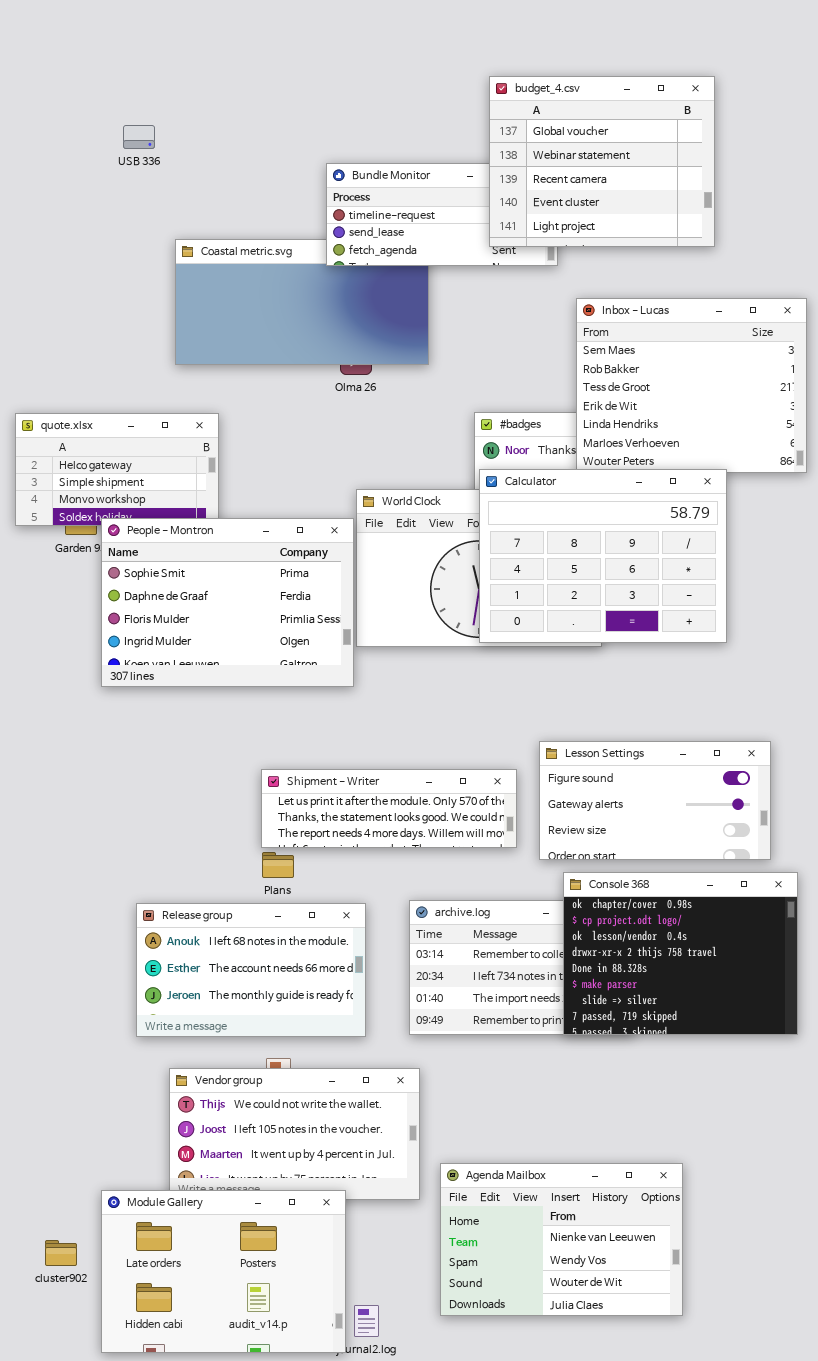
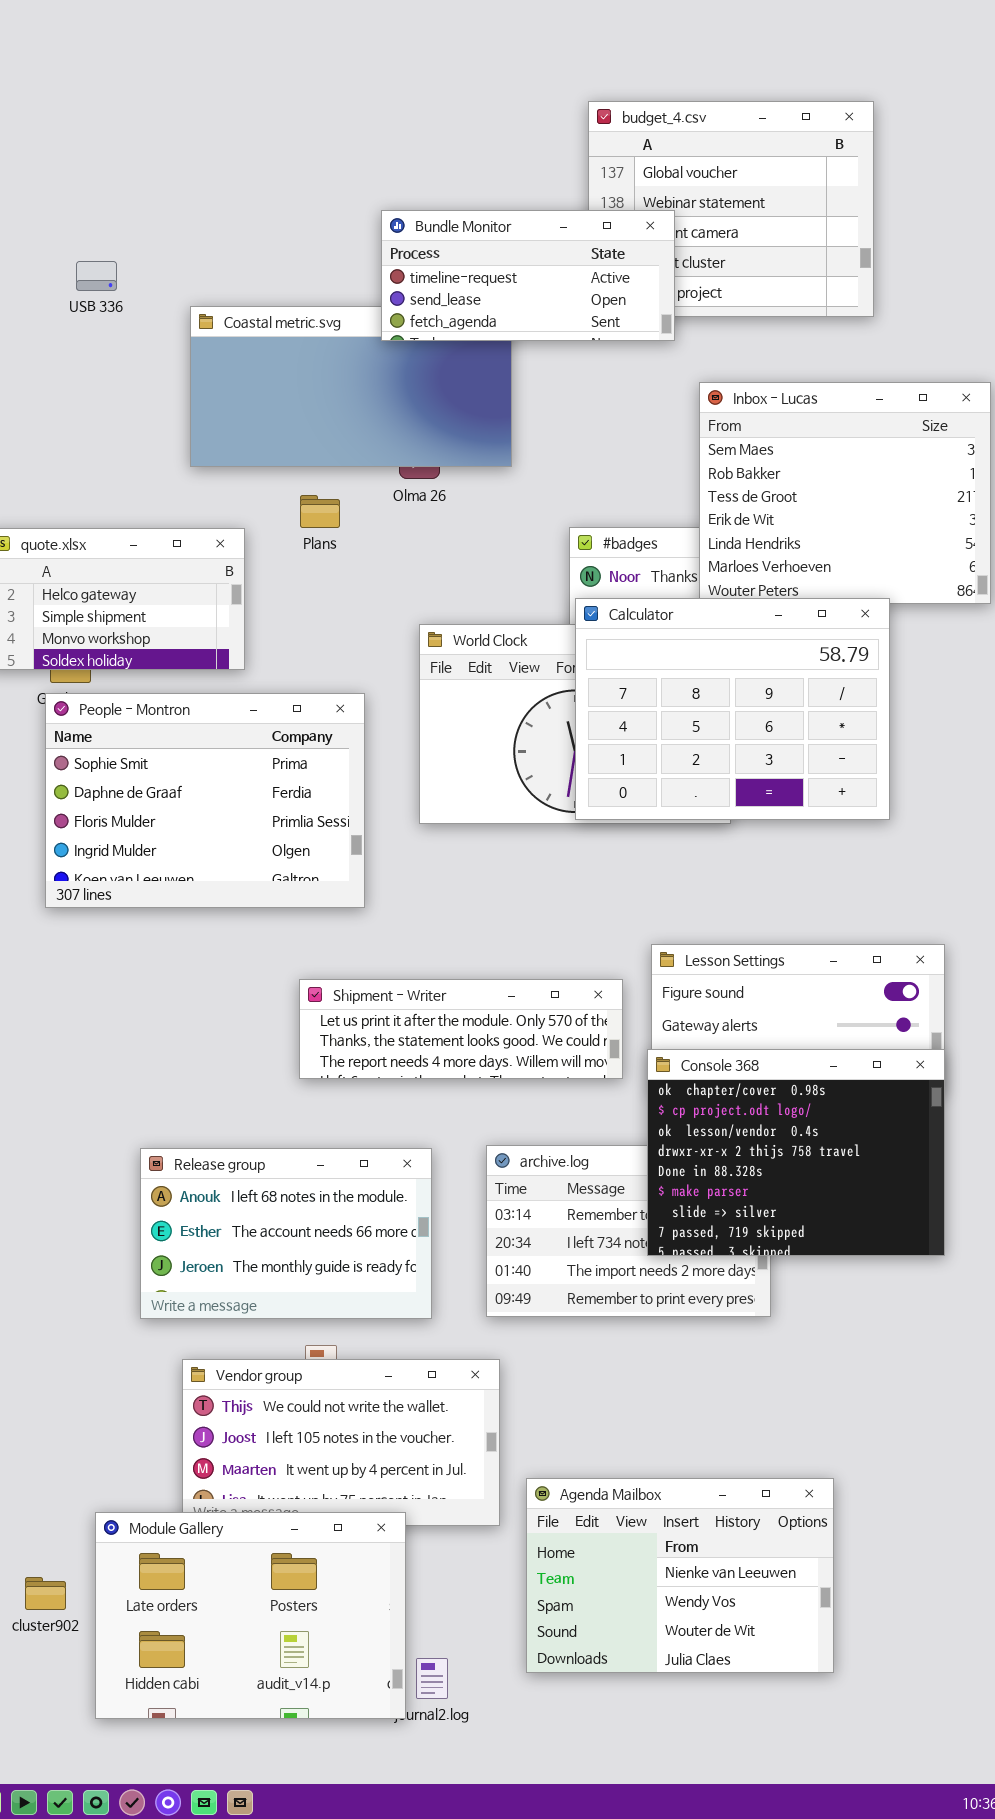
USB 336: [123,125,155,149] -> [76,261,117,291], moved
Bundle Monitor: [326,163,558,266] -> [381,210,675,341], raised
People - Montron: [101,518,354,687] -> [45,693,365,908], moved
Plans: [262,852,294,878] -> [300,495,340,528], moved
Console 368: [563,872,798,1035] -> [647,1049,945,1256], moved

